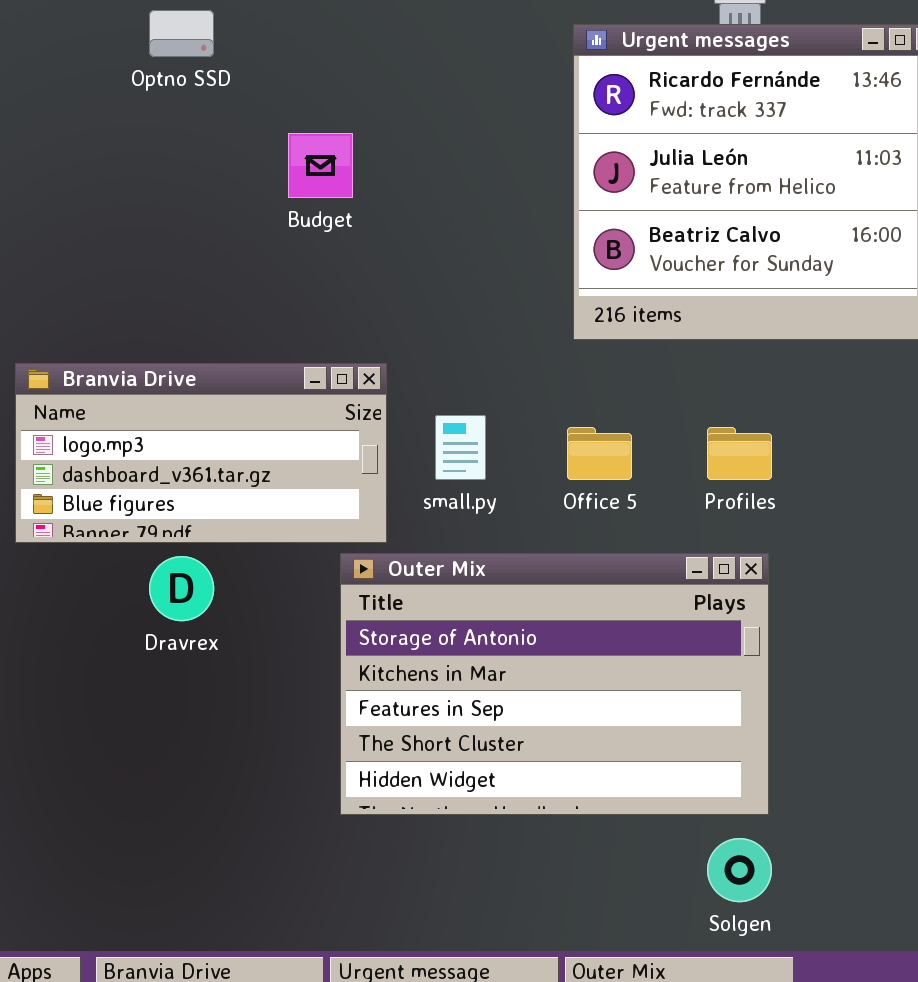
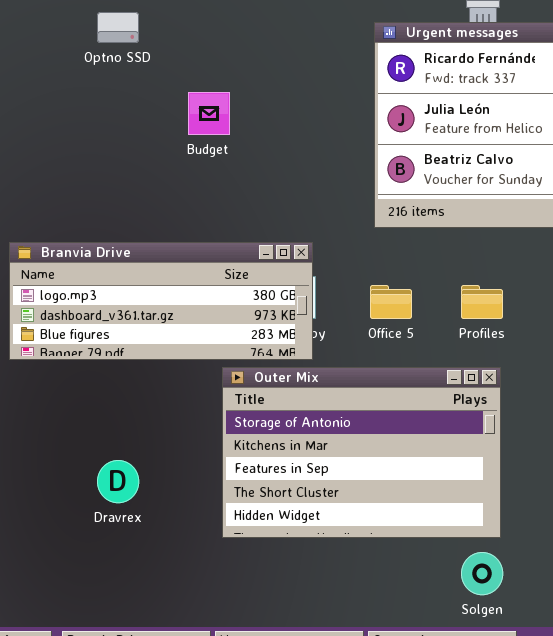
Branvia Drive: [15,363,387,543] -> [9,242,313,360], resized
Dravrex: [149,556,214,621] -> [97,460,139,503], moved

